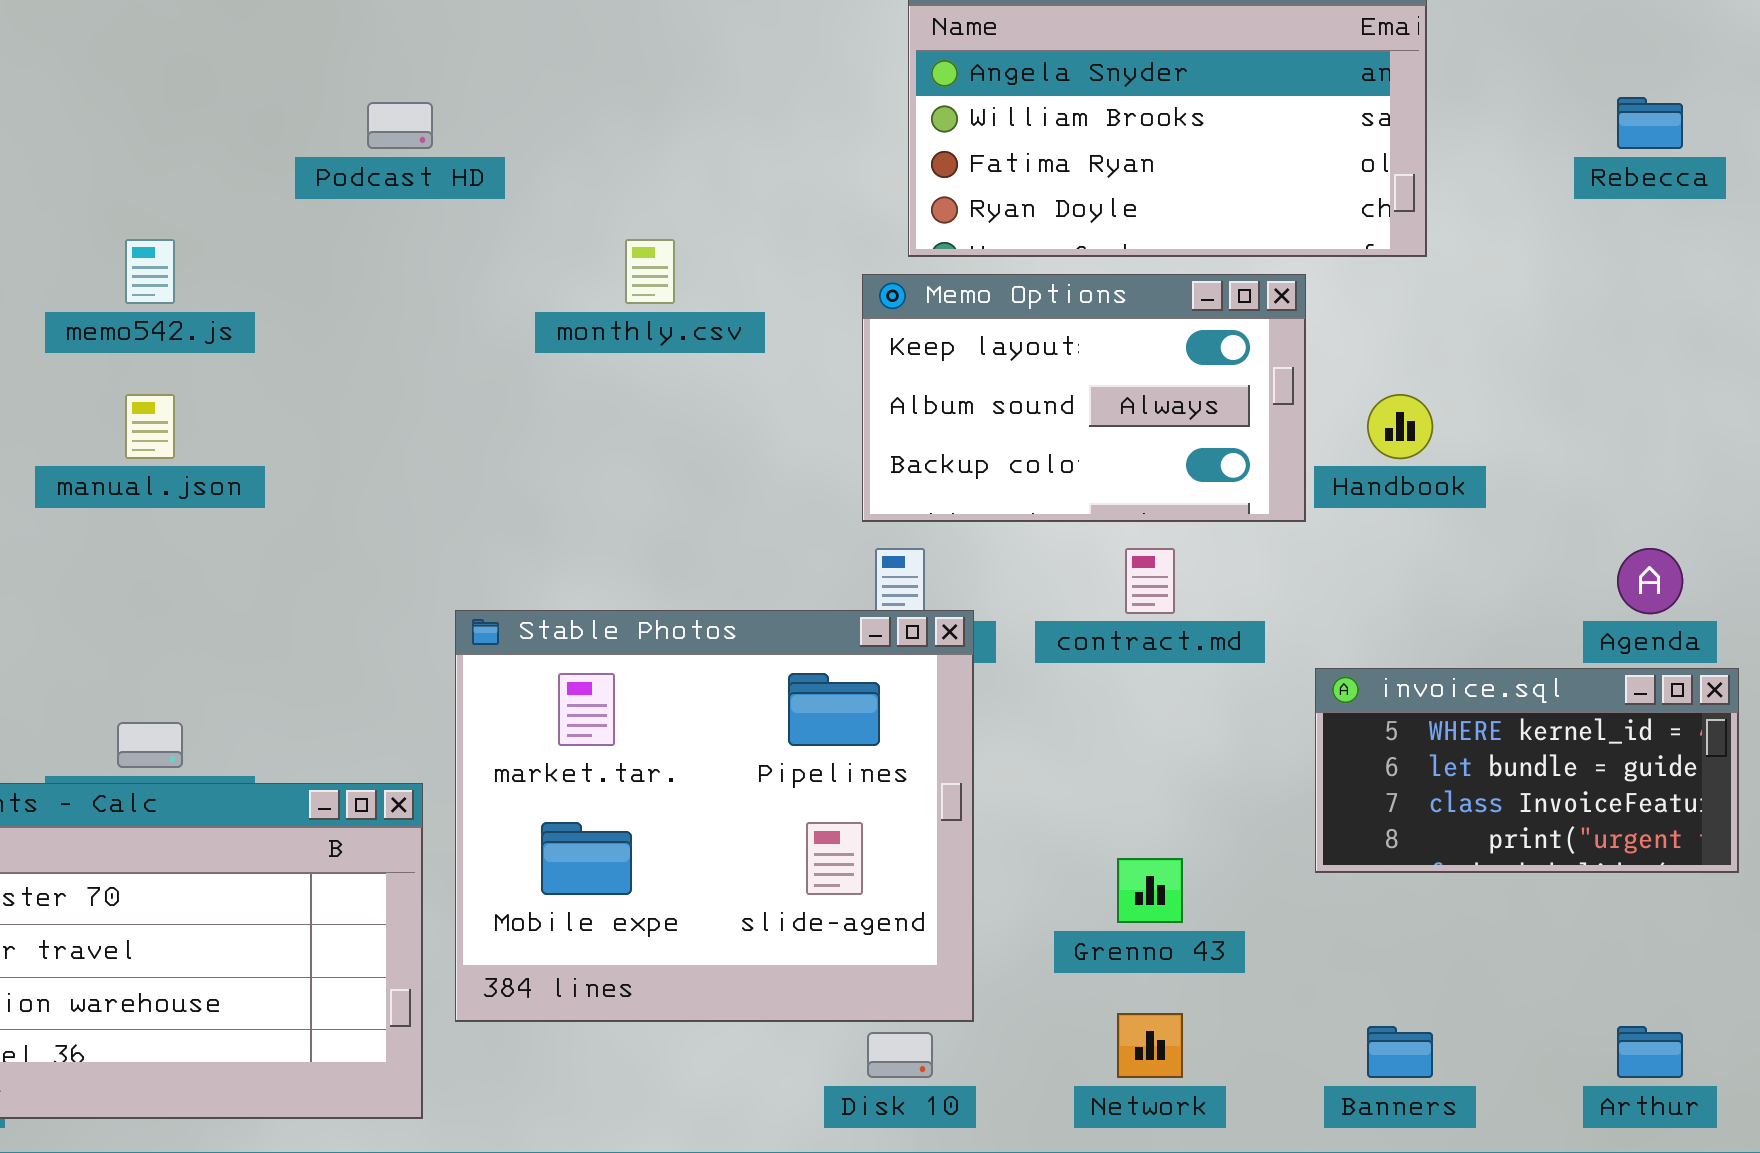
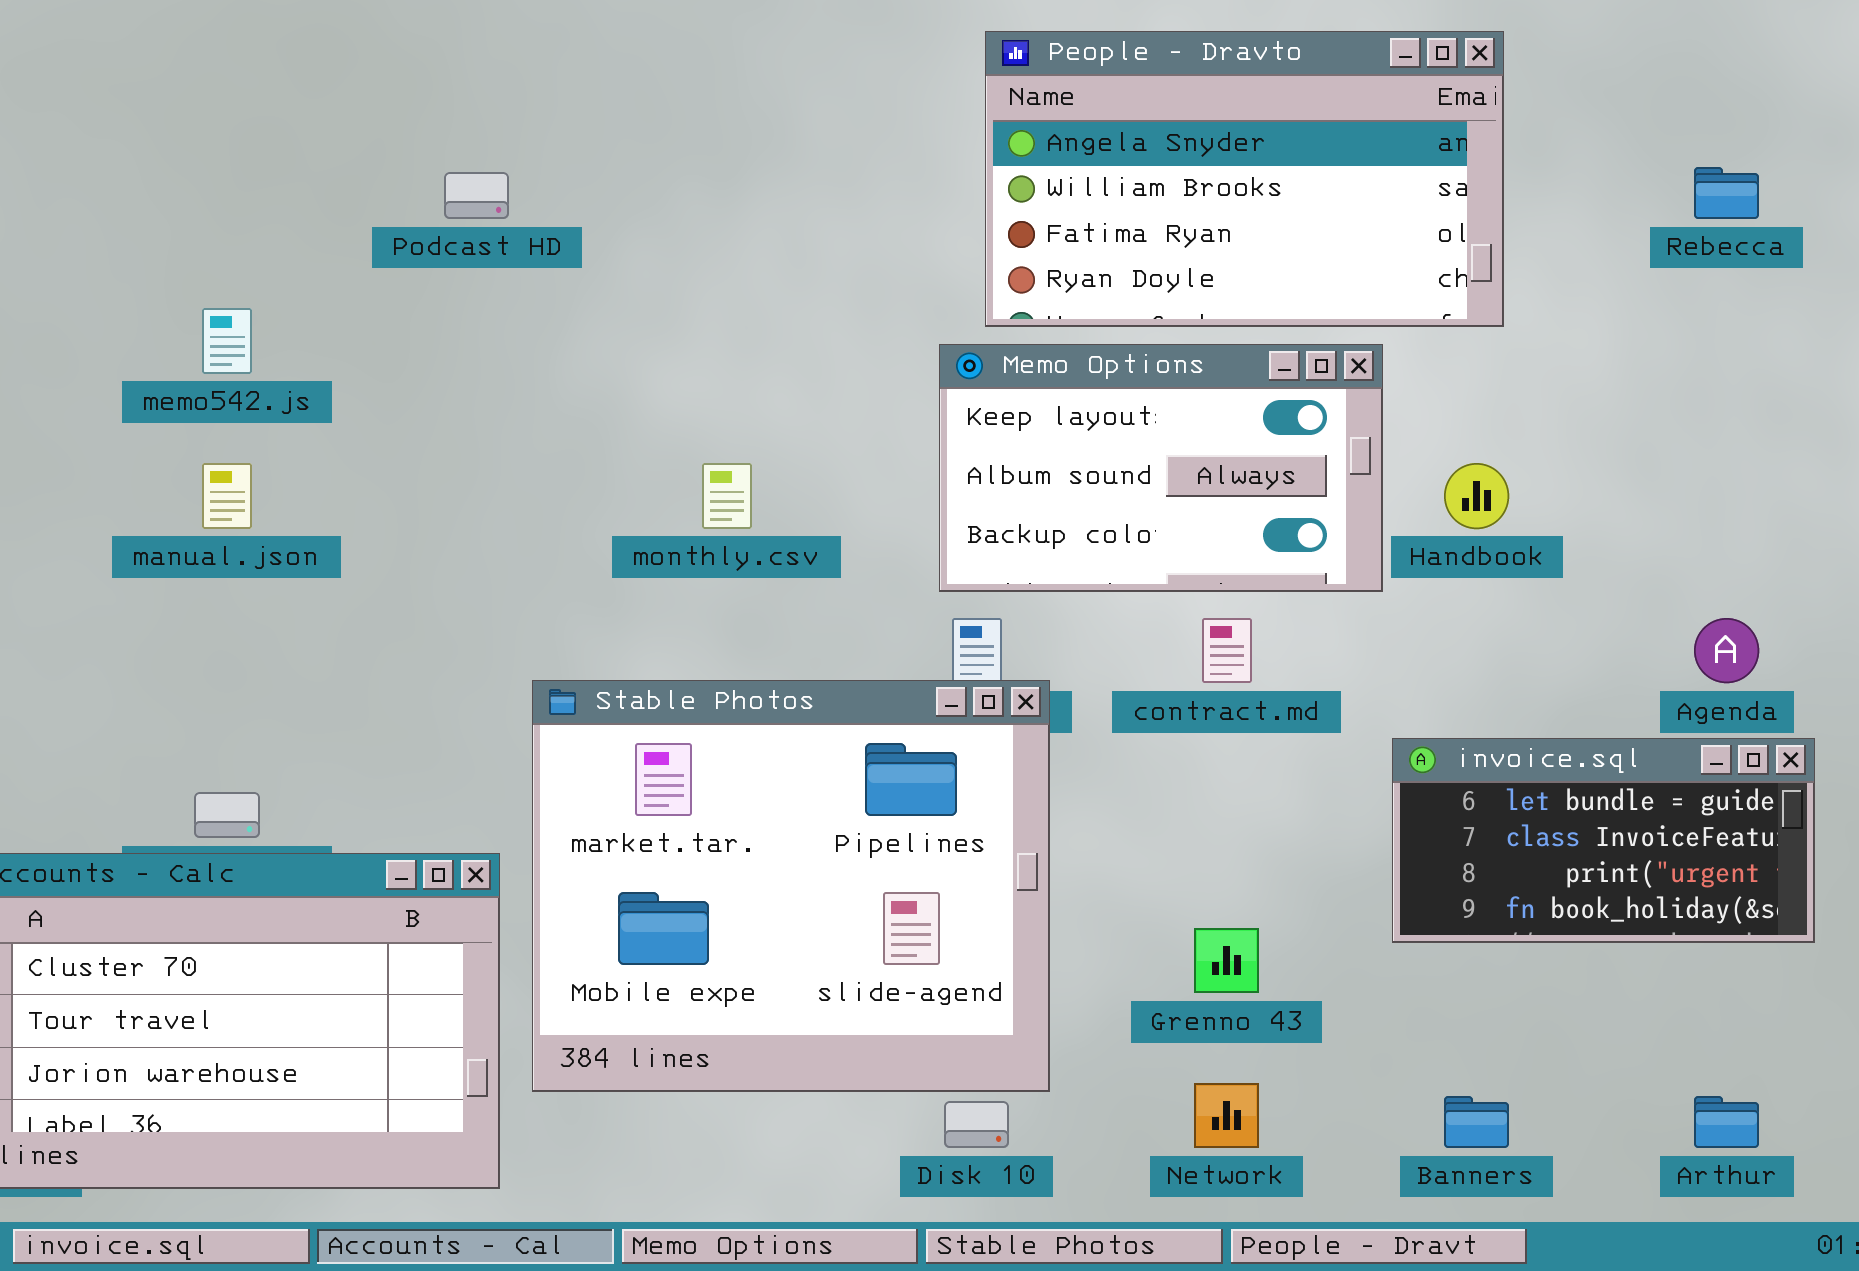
monthly.csv: [625,239,675,304] -> [702,463,752,529], moved
invoice.sql: [1315,668,1739,873] -> [1392,738,1815,943], scrolled down 1 row

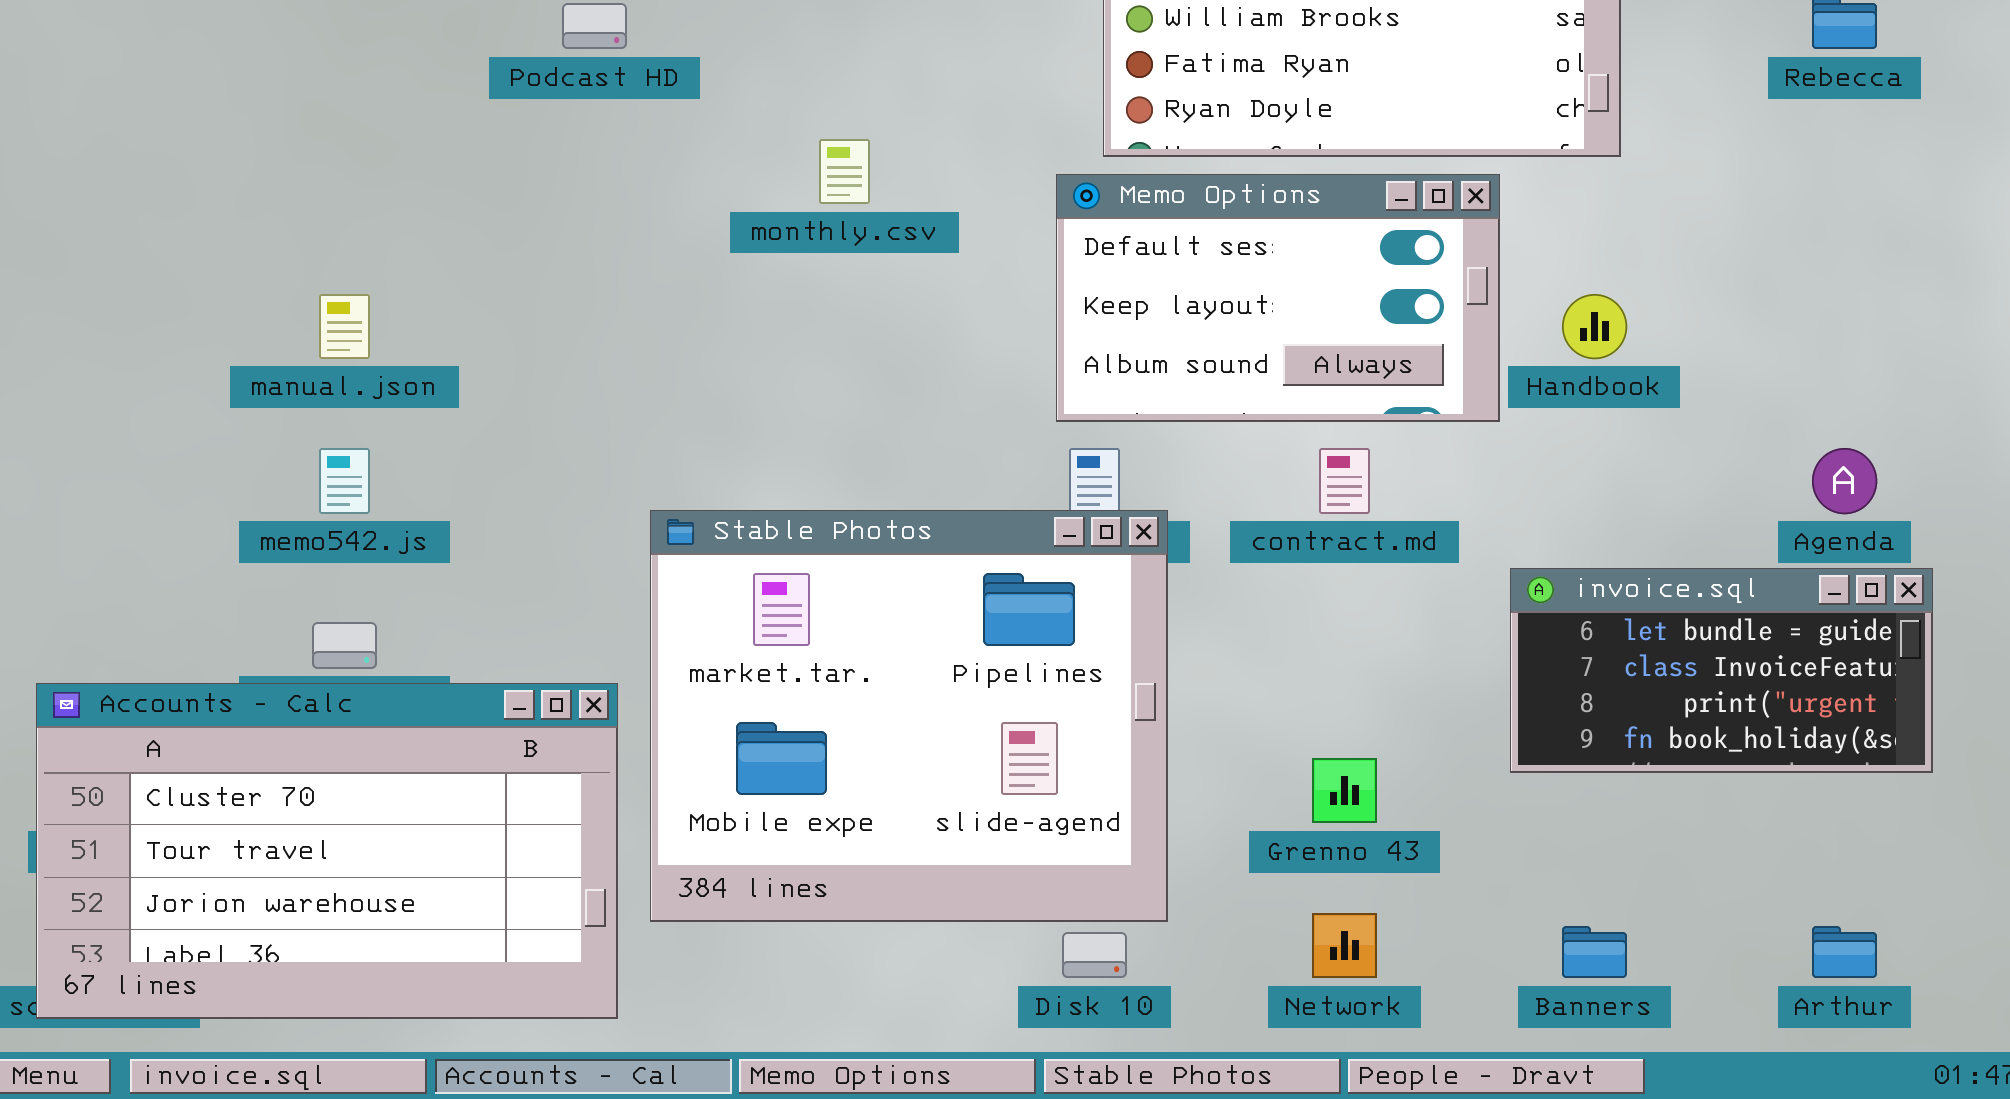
memo542.js: [202,308,252,374] -> [319,448,370,514], moved
Memo Options: [939,344,1383,592] -> [1056,174,1500,422], scrolled up 1 row
monthly.csv: [702,463,752,529] -> [819,139,870,204], moved

